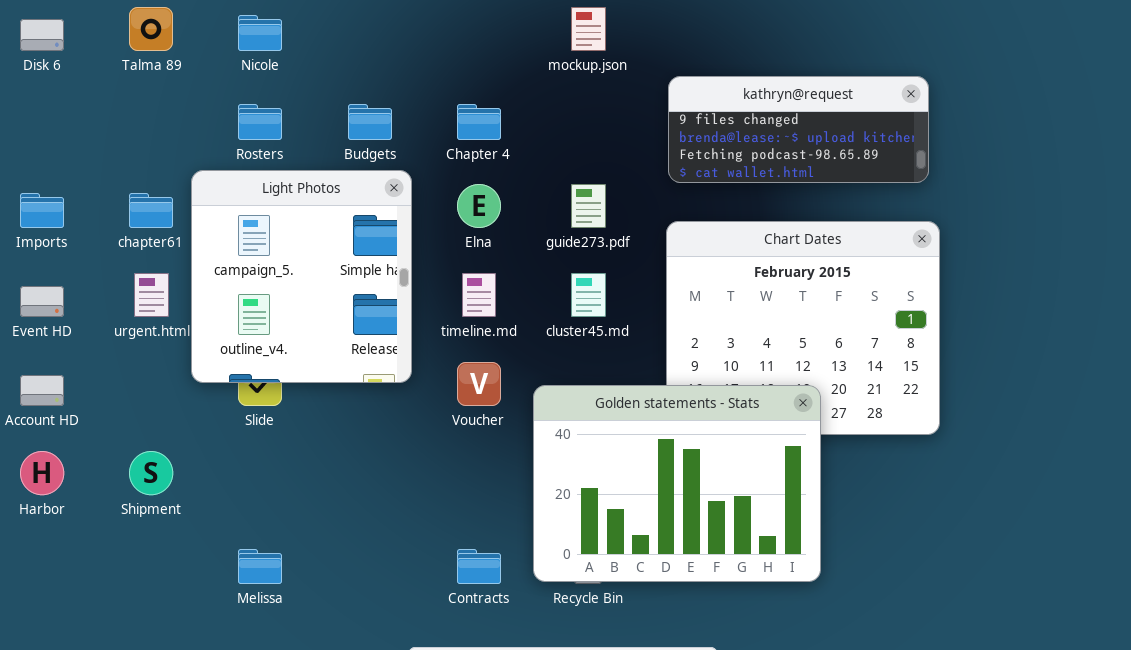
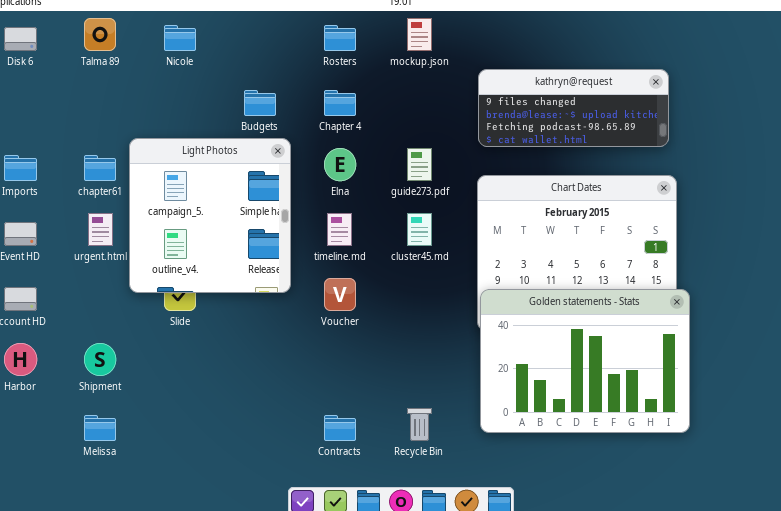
Rosters: [238,104,282,140] -> [324,25,356,51], moved
Golden statements - Stats: [533,385,821,582] -> [480,289,690,433], moved
Melissa: [238,549,282,584] -> [84,415,116,441], moved

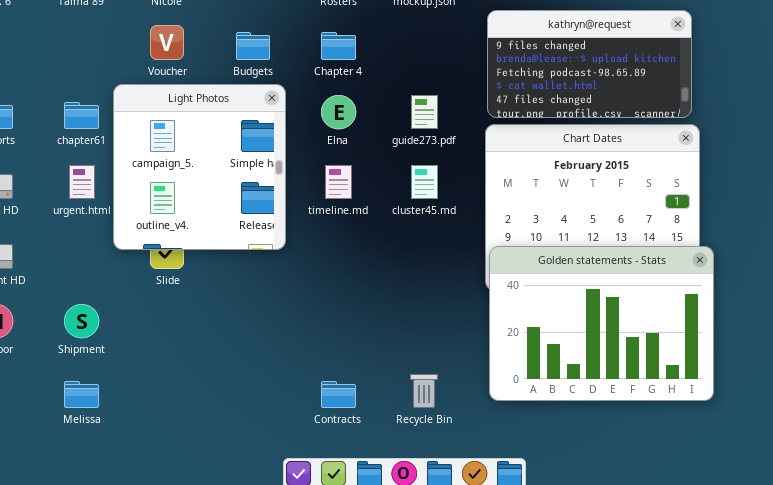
kathryn@request: [478,69,669,147] -> [487,10,692,118], resized
Voucher: [324,278,356,311] -> [150,25,184,60], moved

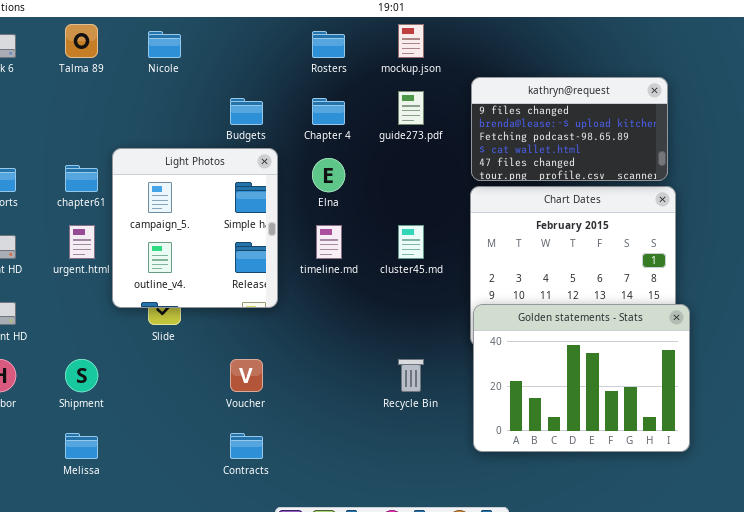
Voucher: [150,25,184,60] -> [230,359,263,392], moved
guide273.pdf: [411,95,438,129] -> [398,91,424,125], moved
Recycle Bin: [410,374,438,408] -> [398,359,424,392], moved
Contracts: [321,381,356,408] -> [230,433,263,459], moved

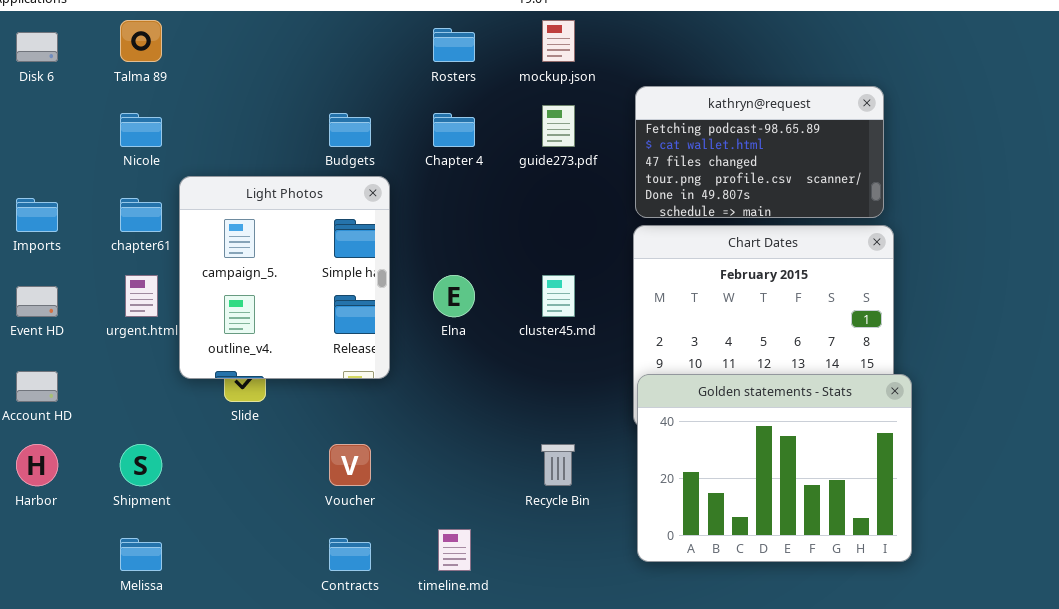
Nicole: [148,31,181,58] -> [120,113,162,147], moved
kathryn@request: [471,77,668,181] -> [635,86,884,218], scrolled down 2 rows
Elna: [312,158,345,192] -> [433,275,475,317], moved
timeline.md: [316,225,342,259] -> [438,529,471,571], moved

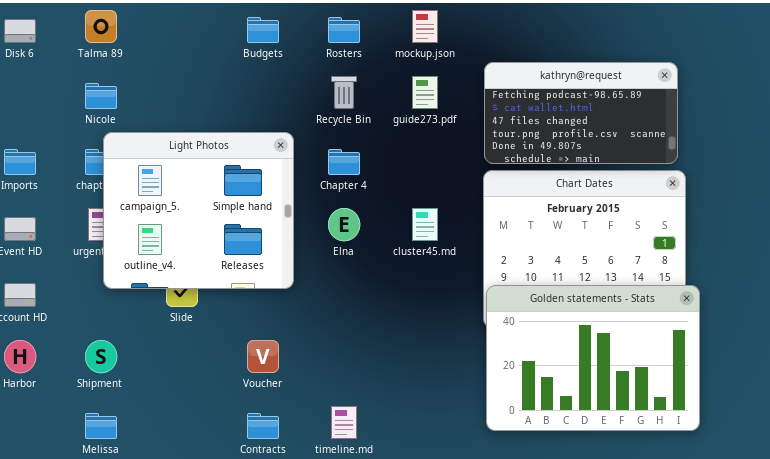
Budgets: [329,113,371,147] -> [247,17,279,43], moved
Chapter 4: [433,113,475,147] -> [328,149,360,175], moved
Light Photos: [179,176,390,379] -> [103,132,294,289], resized
Recycle Bin: [541,444,575,486] -> [331,76,357,109], moved

